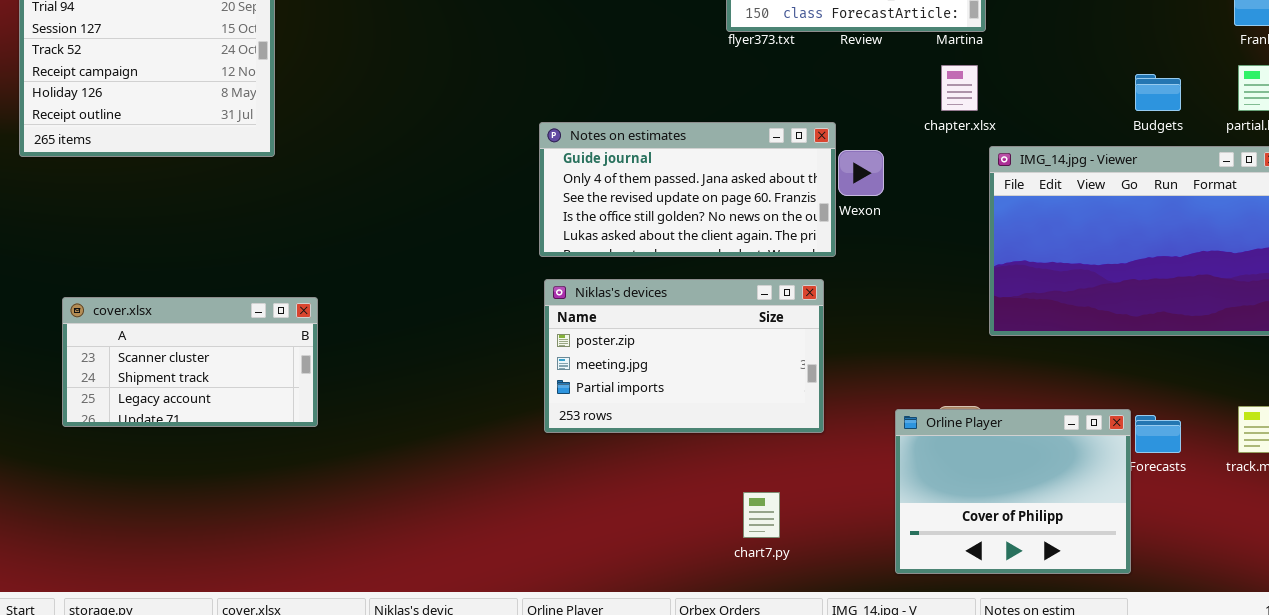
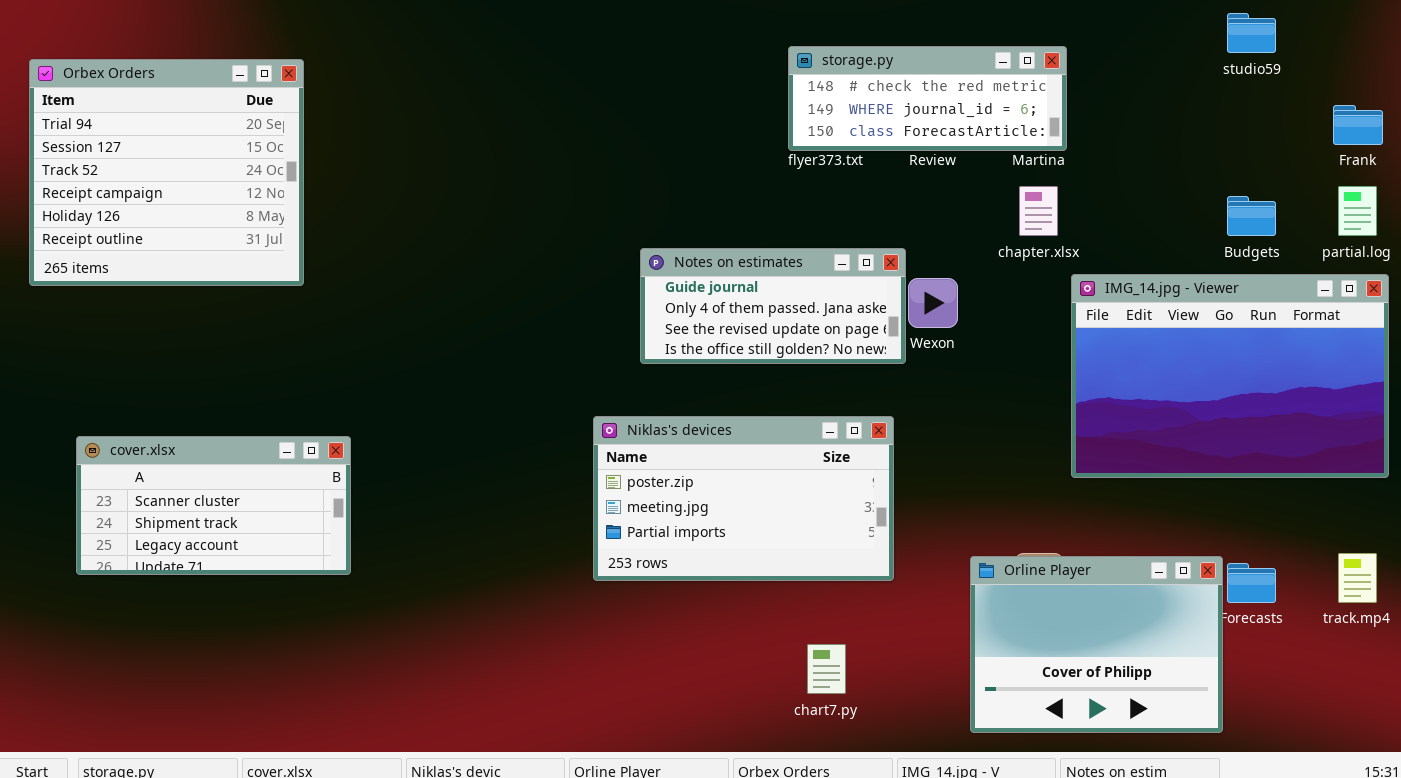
Notes on estimates: [539,122,836,257] -> [640,248,906,364], resized

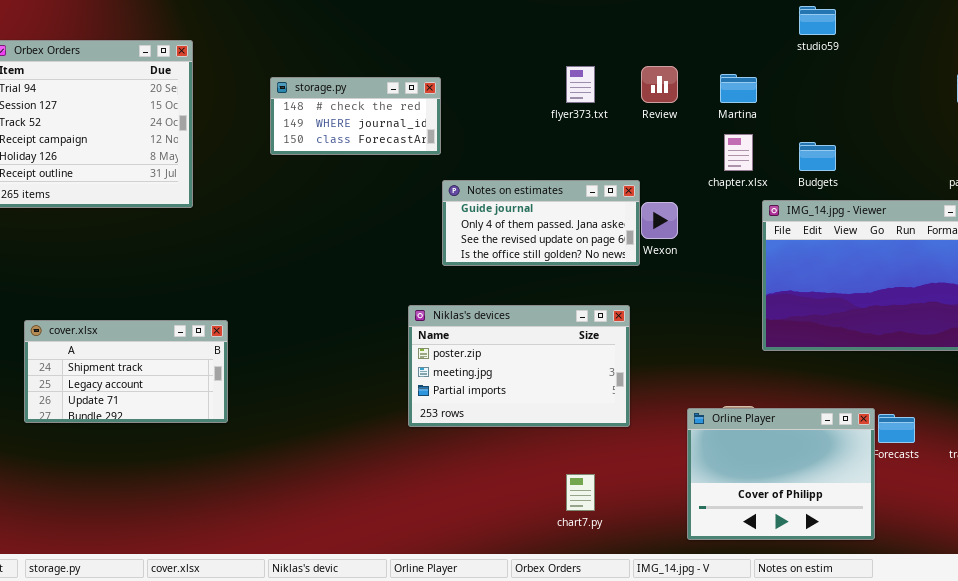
studio59: [1227,13,1276,53] -> [799,6,836,35], moved
storage.py: [788,46,1067,151] -> [270,77,441,155], moved, resized
Budgets: [1227,196,1276,236] -> [799,142,836,171], moved
cover.xlsx: [76,436,351,575] -> [24,320,228,423], scrolled down 1 row

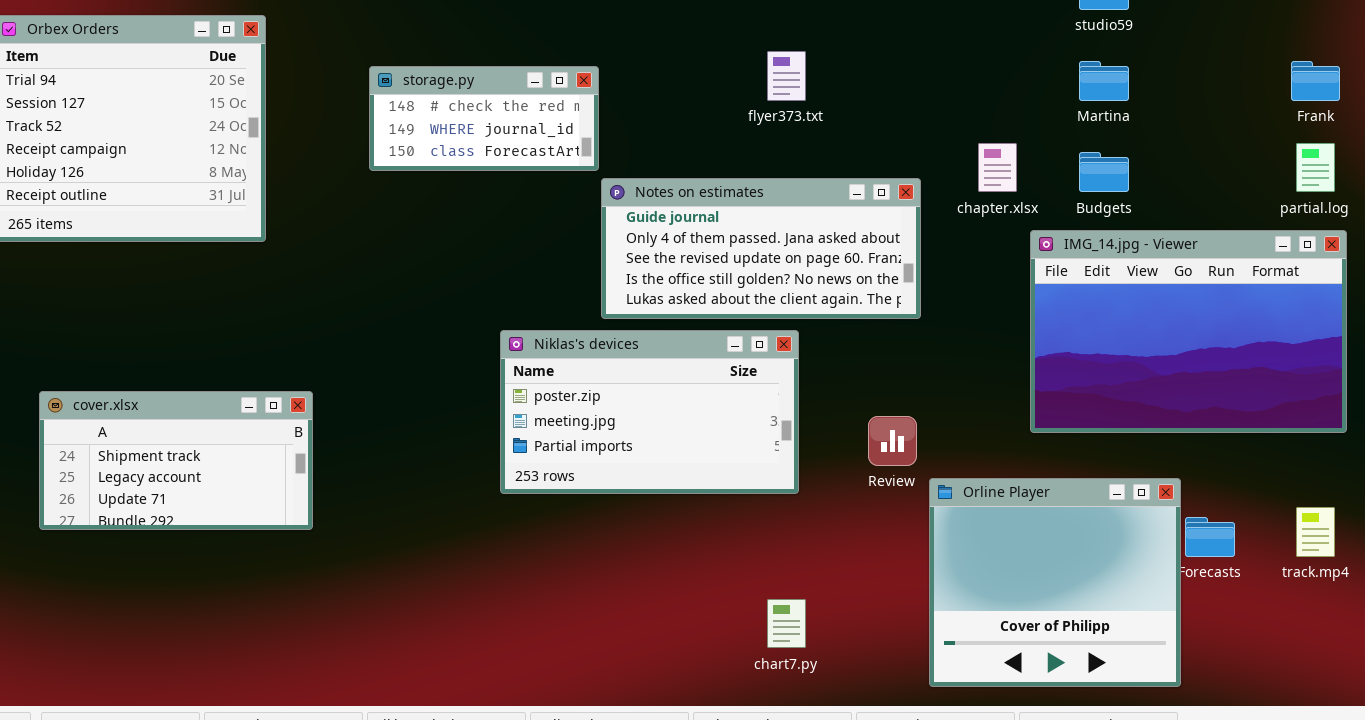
Review: [641,66,678,103] -> [868,416,917,466], moved
Martina: [720,74,757,103] -> [1079,61,1129,101], moved
Notes on estimates: [442,180,640,266] -> [601,178,921,319], resized
Niklas's devices: [408,305,630,427] -> [500,330,799,494], moved
Orline Player: [687,408,875,540] -> [929,478,1181,687], resized

